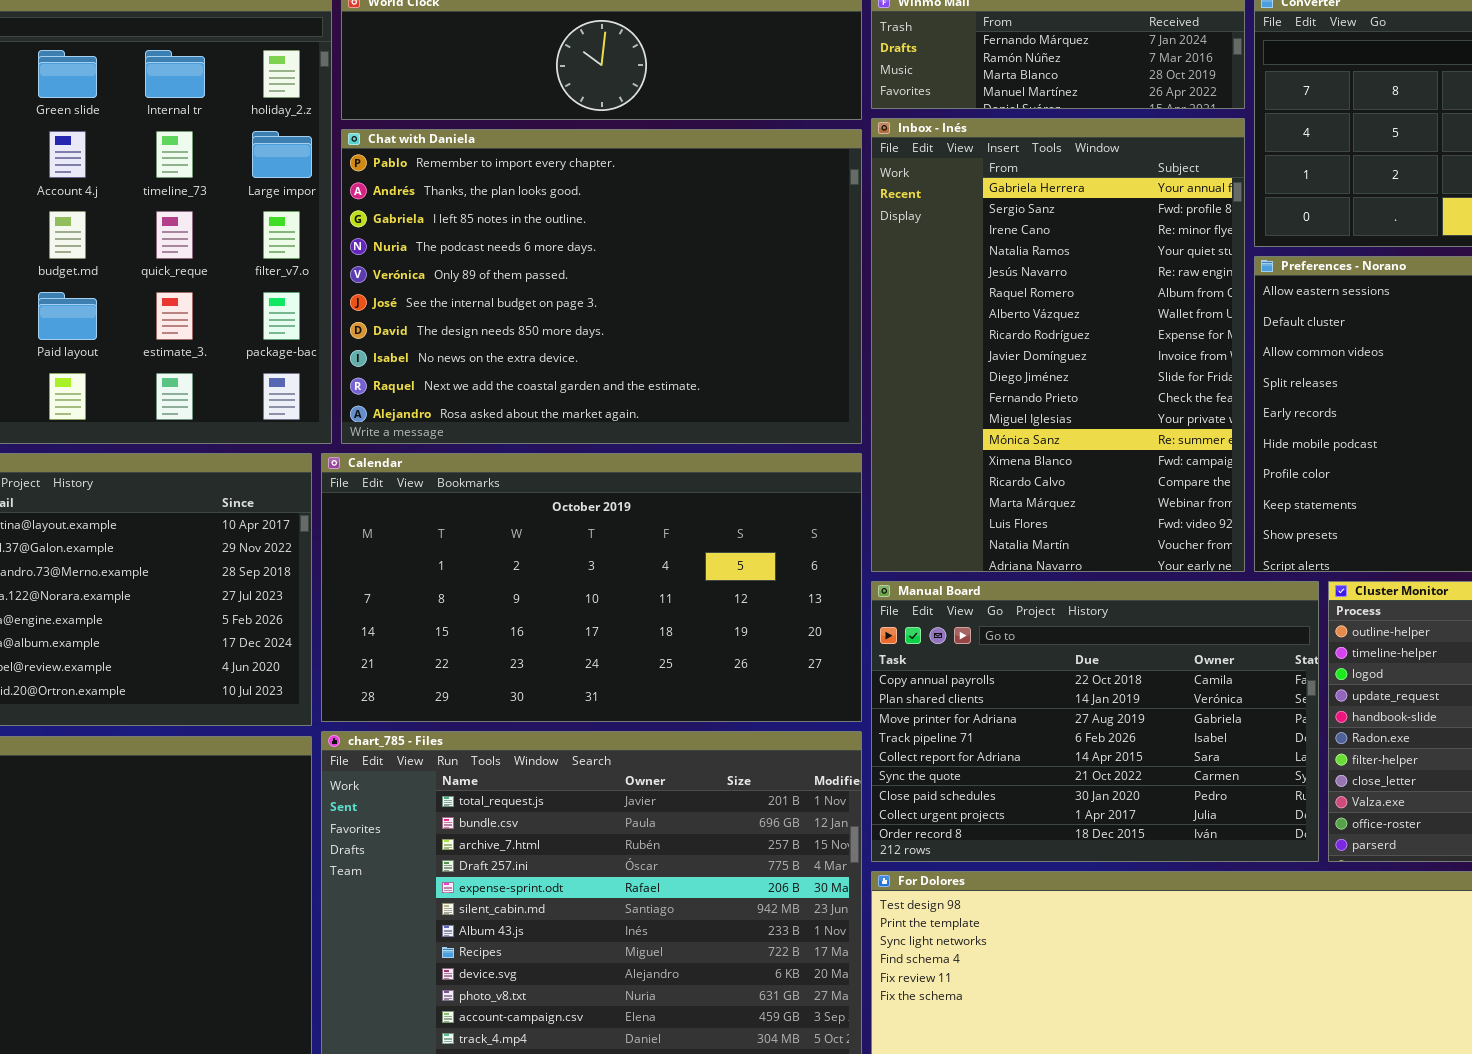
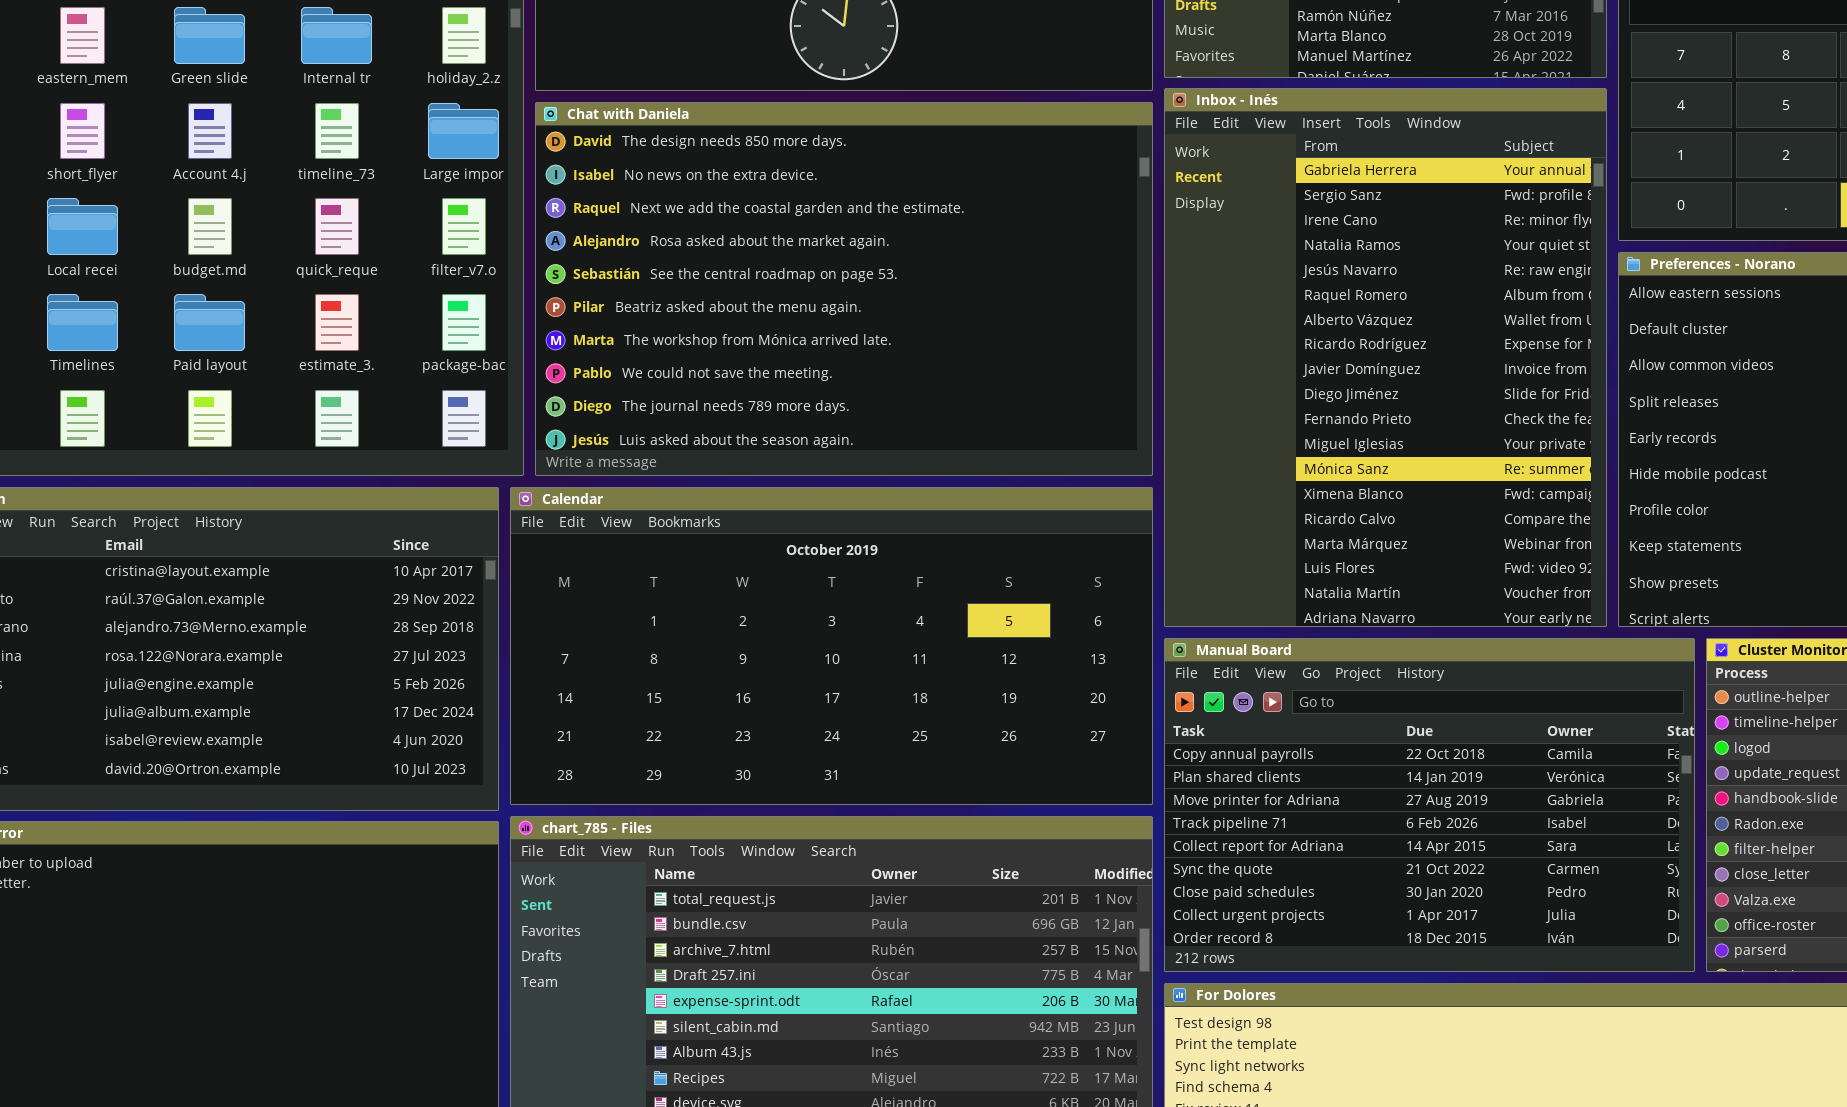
Chat with Daniela: [341,129,862,444] -> [535,102,1153,476], scrolled down 6 rows

